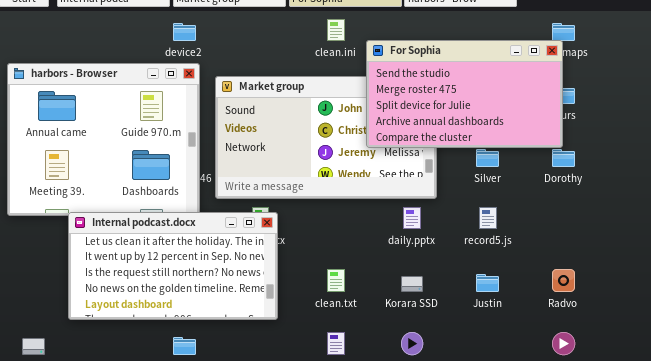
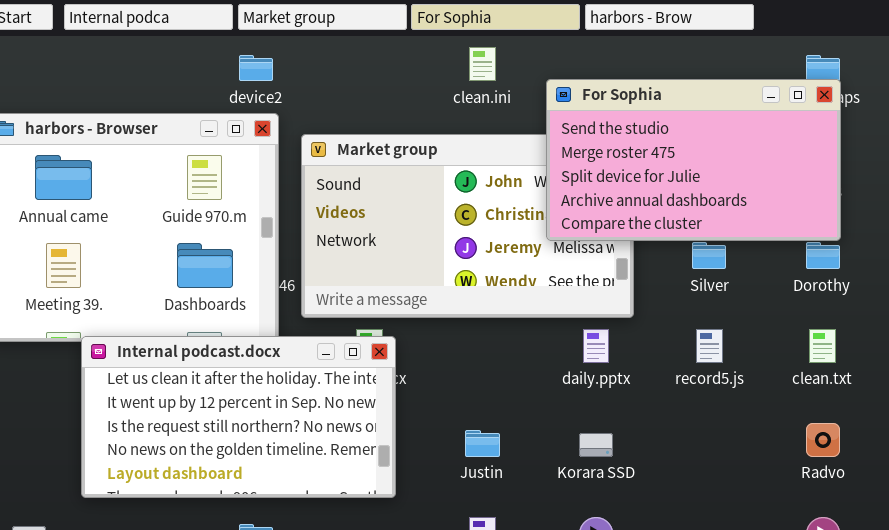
For Sophia: [366,40,563,148] -> [546,79,841,241], moved
clean.txt: [327,269,345,292] -> [809,329,836,363], moved
Justin: [476,274,499,292] -> [465,430,500,457], moved

